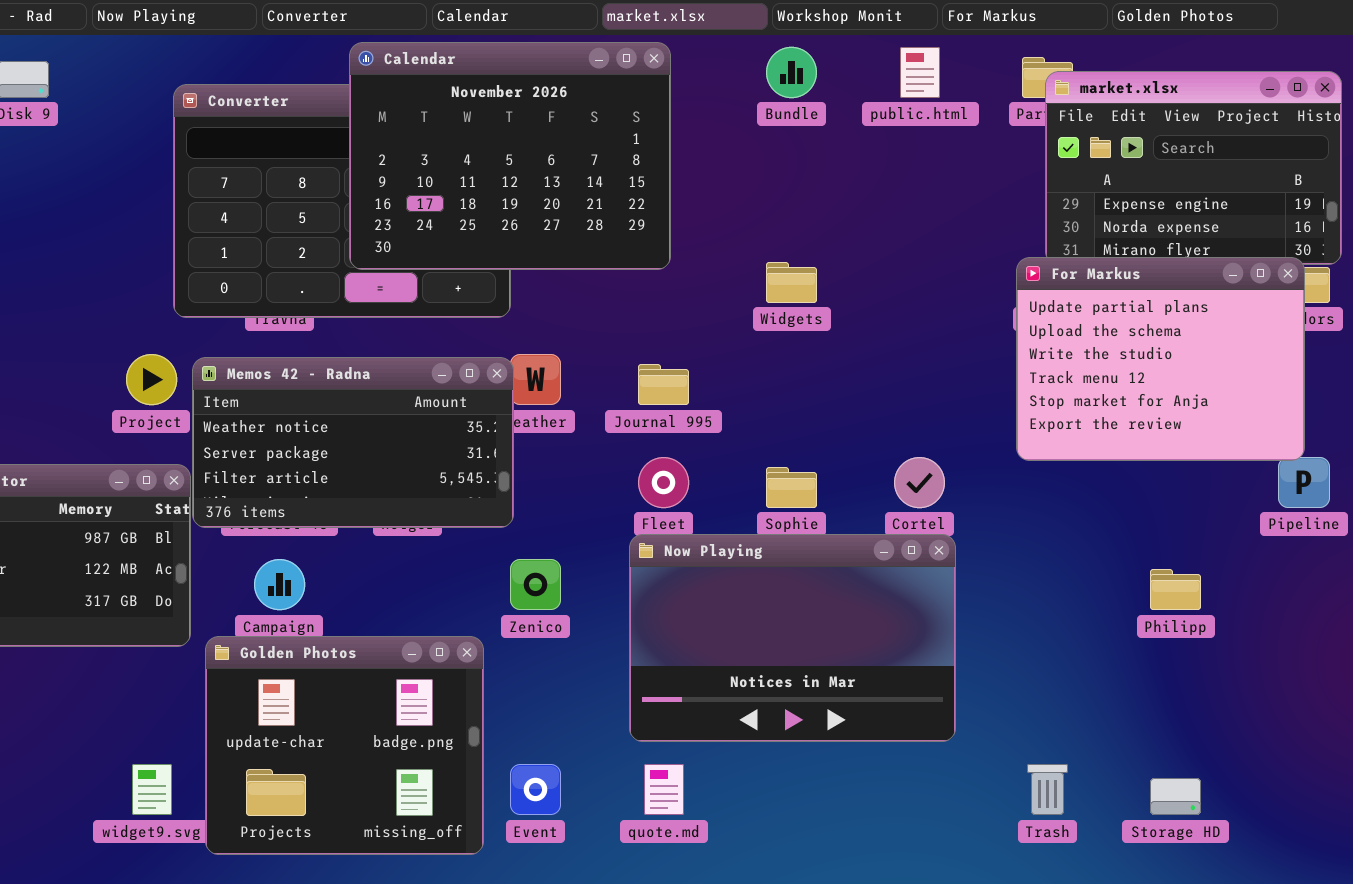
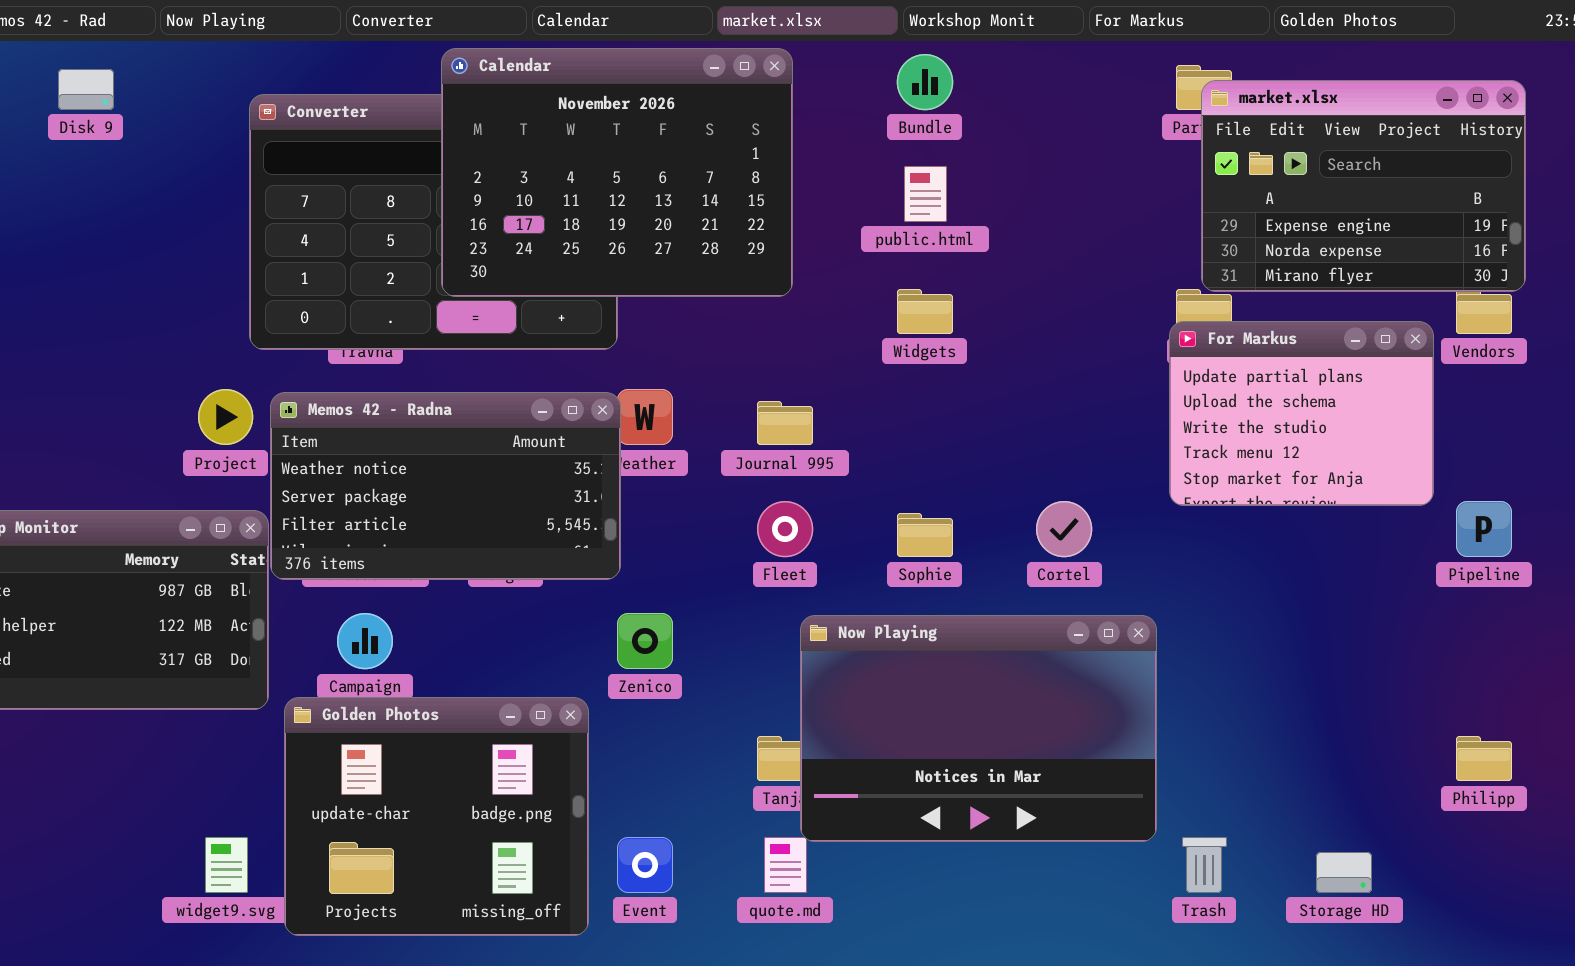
public.html: [900,47,940,98] -> [904,166,947,222], moved
For Markus: [1016,257,1305,461] -> [1169,321,1434,506], resized
Now Playing: [629,534,956,742] -> [800,615,1157,842], moved
Philipp: [1150,569,1201,610] -> [1456,736,1512,781], moved

